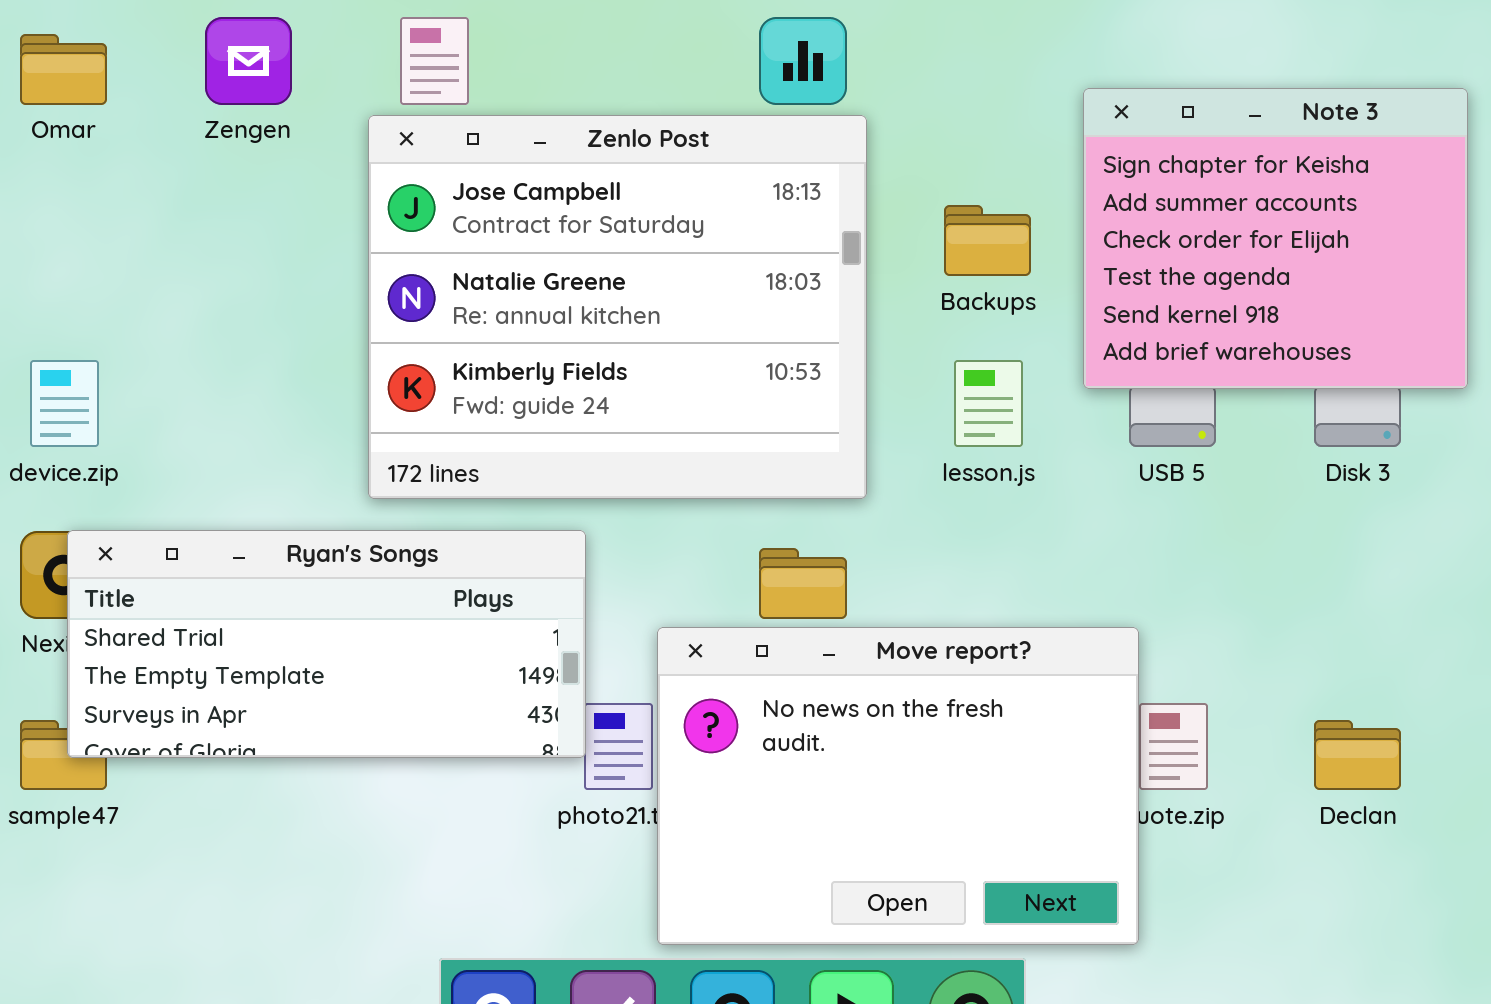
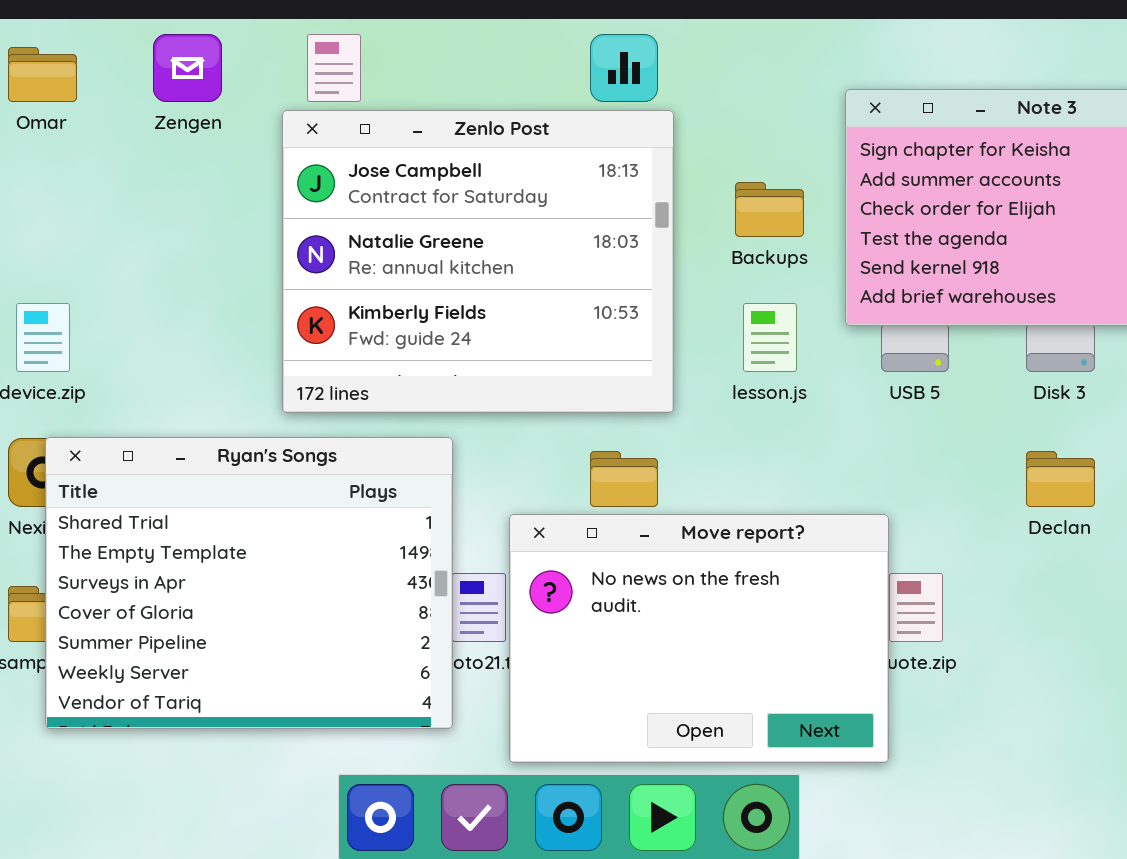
Ryan's Songs: [67,530,586,758] -> [45,437,453,729], resized
Declan: [1314,720,1401,790] -> [1026,451,1095,507], moved

